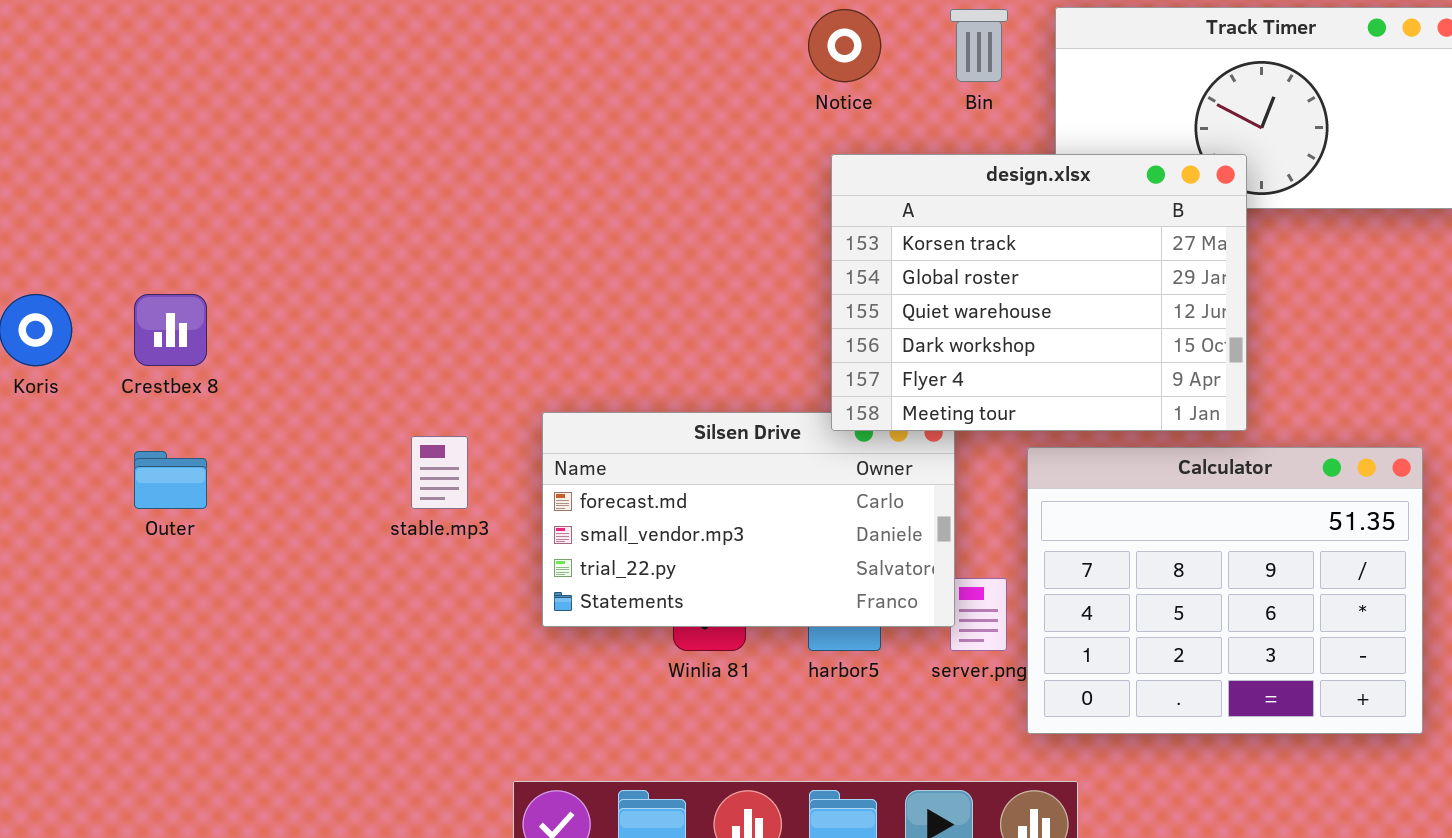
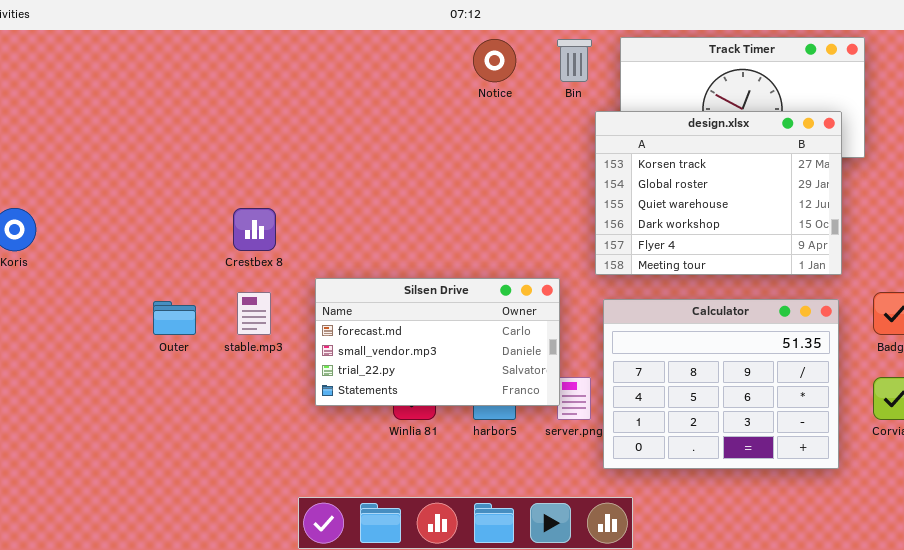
design.xlsx: [831,154,1247,431] -> [595,111,842,275], moved
Crestbex 8: [134,294,207,366] -> [233,208,276,251], moved
Outer: [134,451,207,509] -> [153,301,196,335], moved

